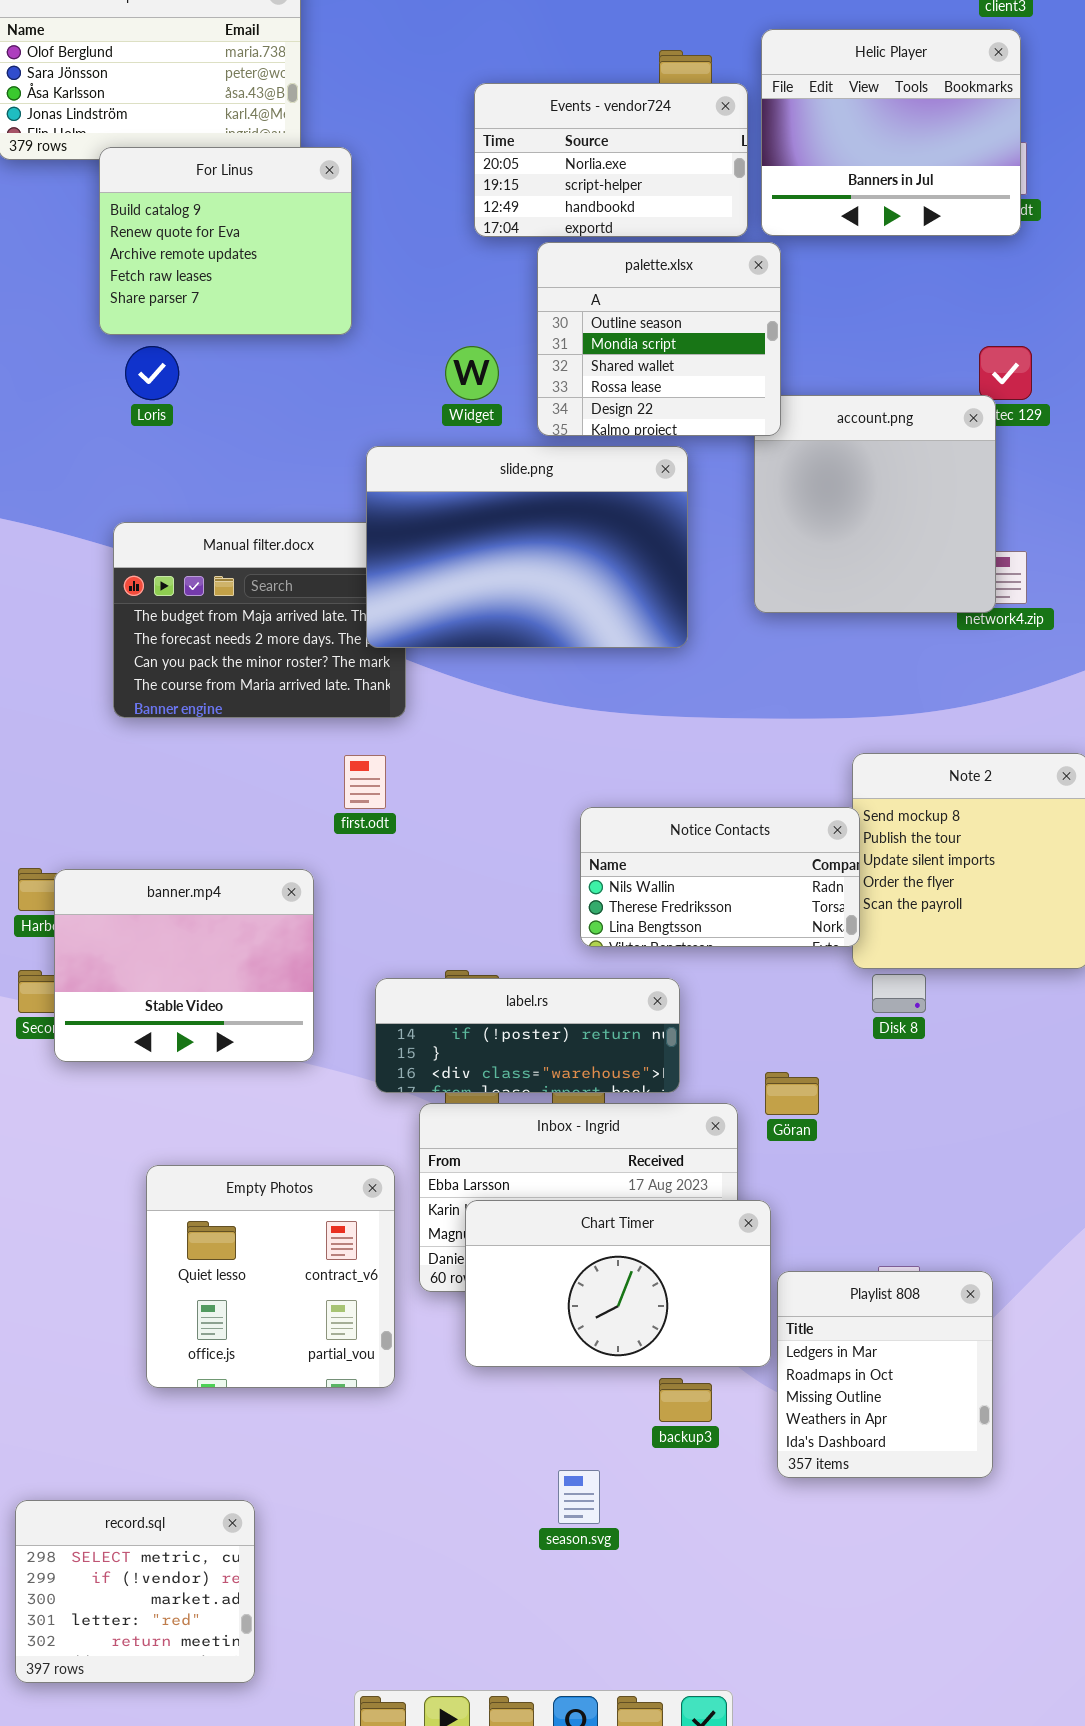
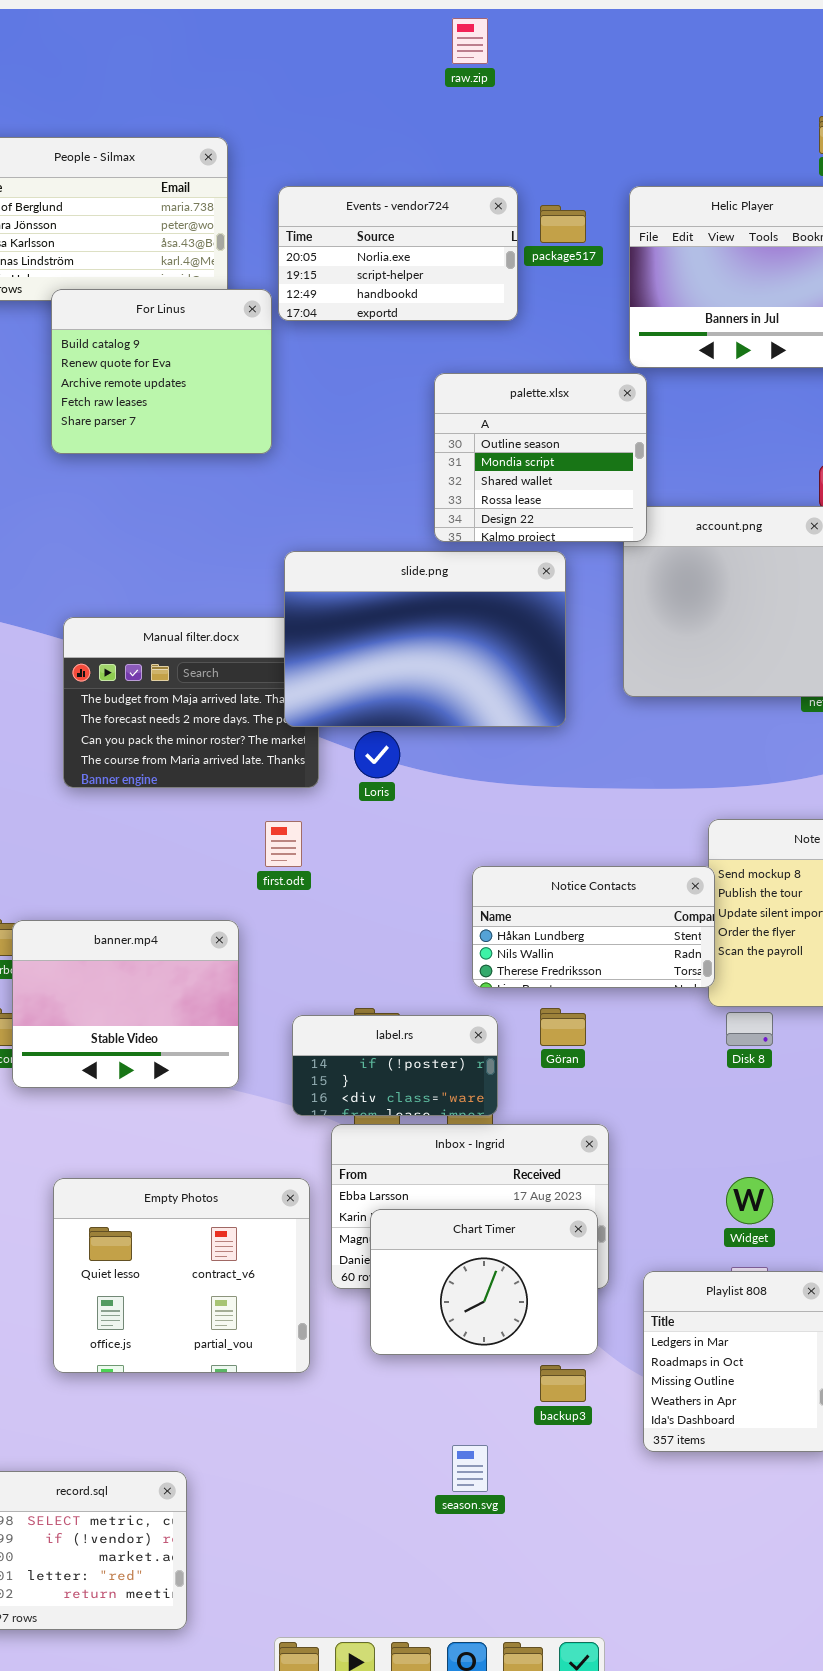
Events - vendor724: [474,83,748,237] -> [278,186,518,321], moved
Loris: [125,346,179,400] -> [354,731,400,778], moved
Widget: [445,346,499,400] -> [726,1177,773,1224], moved
Notice Contacts: [580,807,860,947] -> [472,866,715,988], scrolled up 1 row
label.rs: [375,978,680,1093] -> [292,1015,498,1116], resized
Göran: [765,1072,819,1115] -> [540,1008,586,1046], moved
Empty Photos: [146,1165,395,1388] -> [53,1178,310,1373], resized
Chart Timer: [465,1200,771,1367] -> [370,1209,598,1355], resized

